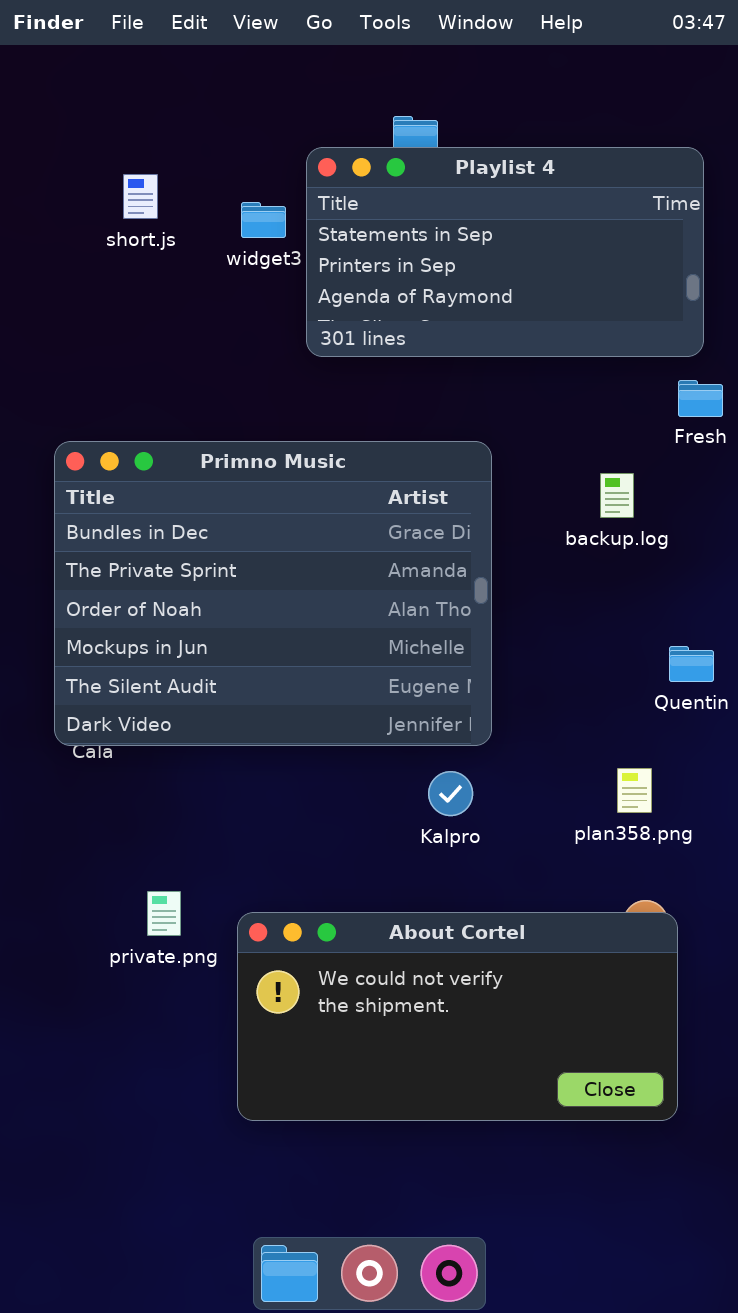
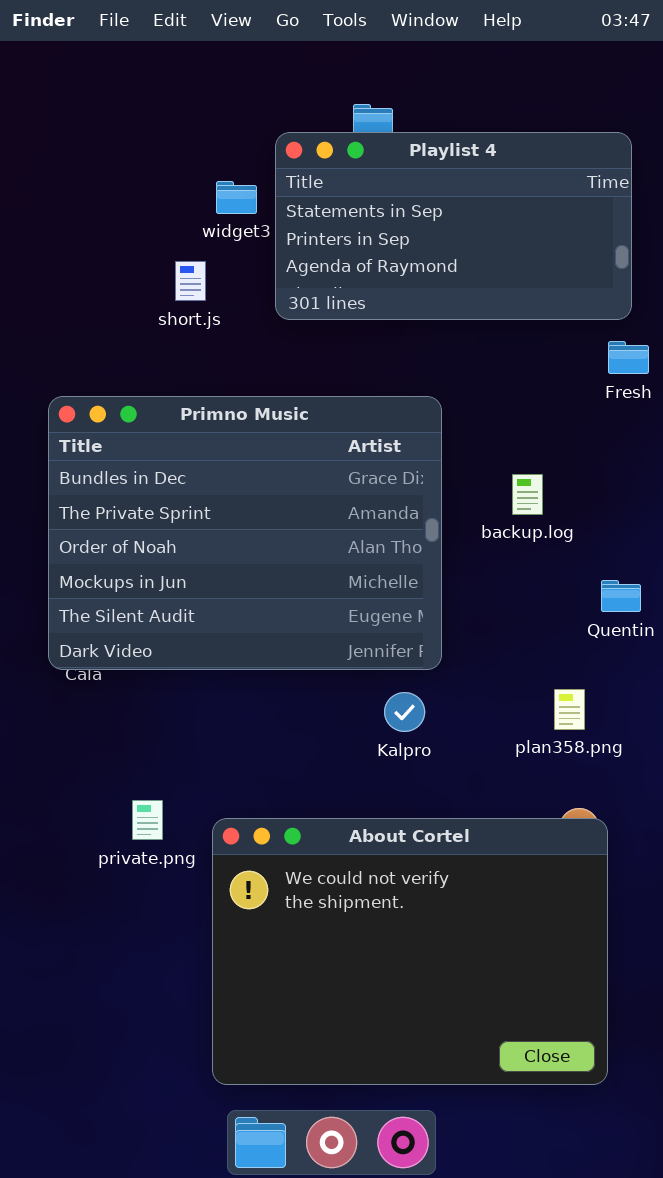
short.js: [123,174,158,219] -> [175,261,206,301], moved
backup.log: [600,473,634,518] -> [512,474,543,515], moved
About Cortel: [237,912,678,1121] -> [212,818,608,1085], resized

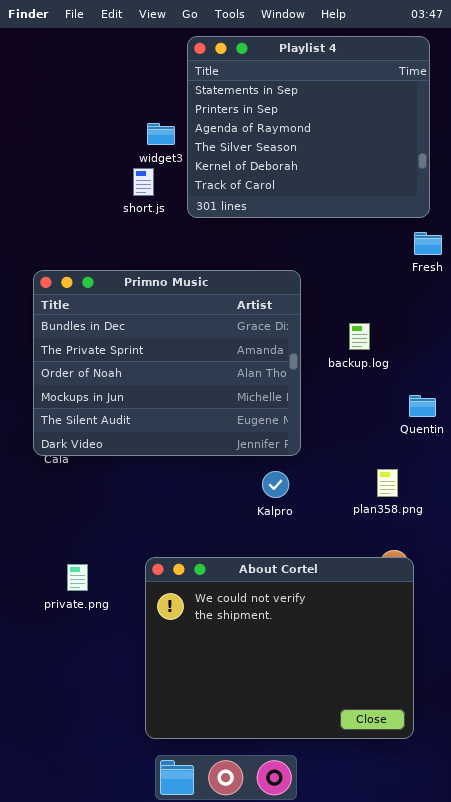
Playlist 4: [275,132,632,320] -> [187,36,430,218], resized
short.js: [175,261,206,301] -> [133,168,154,196], moved
private.png: [132,800,163,840] -> [67,564,88,591], moved

